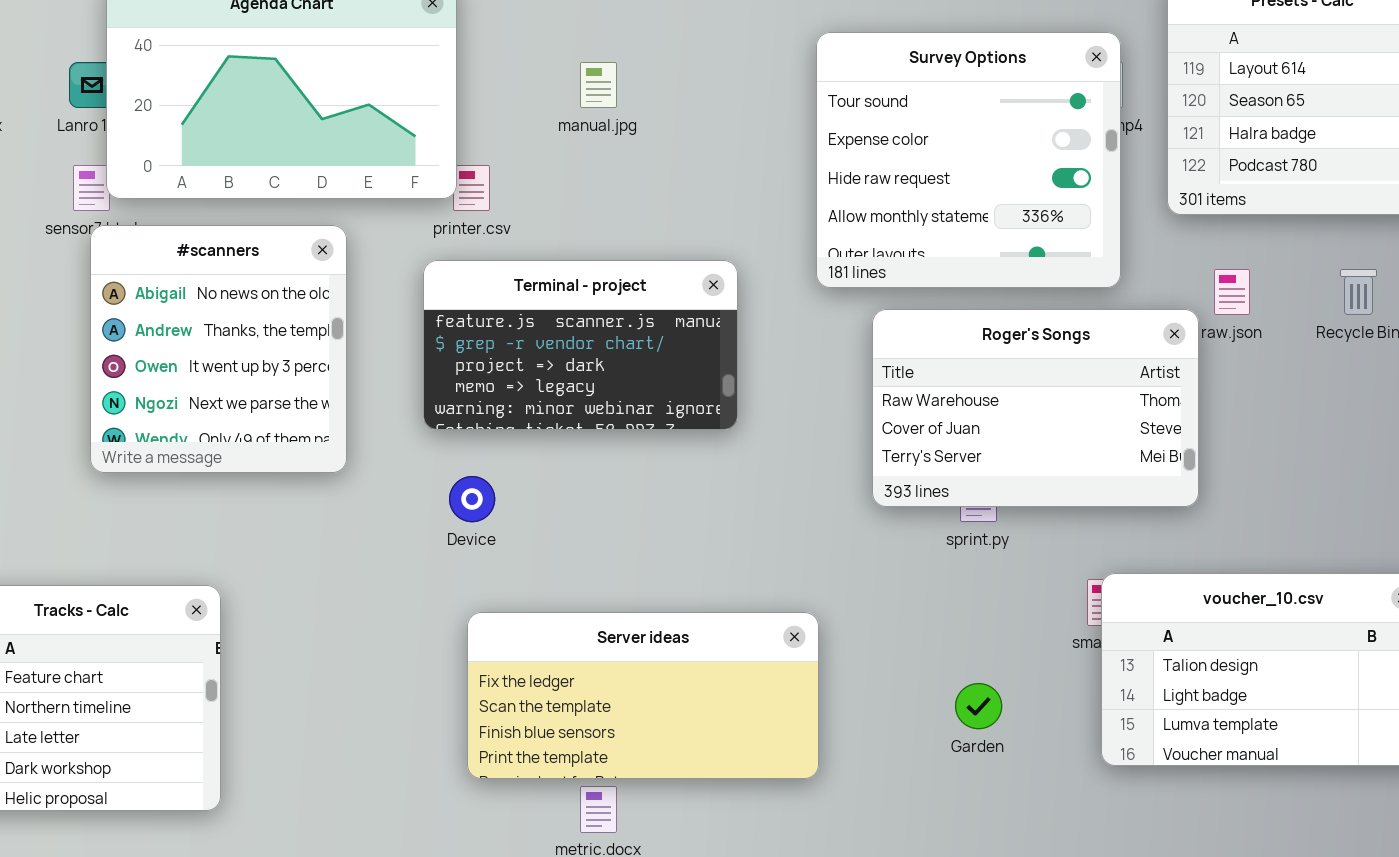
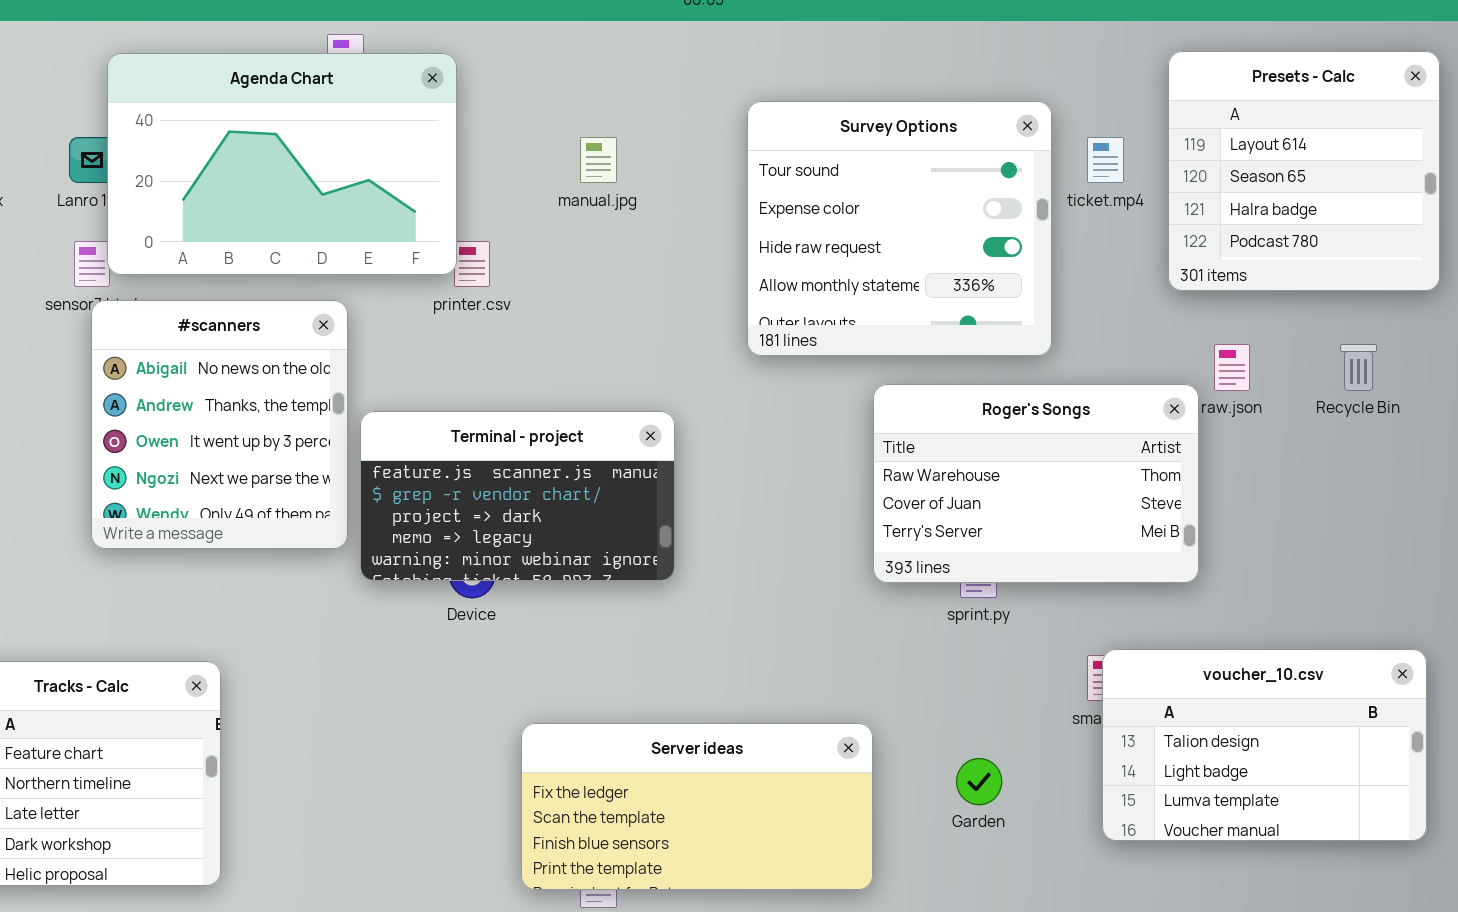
Survey Options: [816,32,1121,288] -> [747,101,1052,356], moved
Terminal - project: [423,260,738,430] -> [360,411,675,581], moved
Server ideas: [467,612,819,779] -> [521,723,873,890], moved

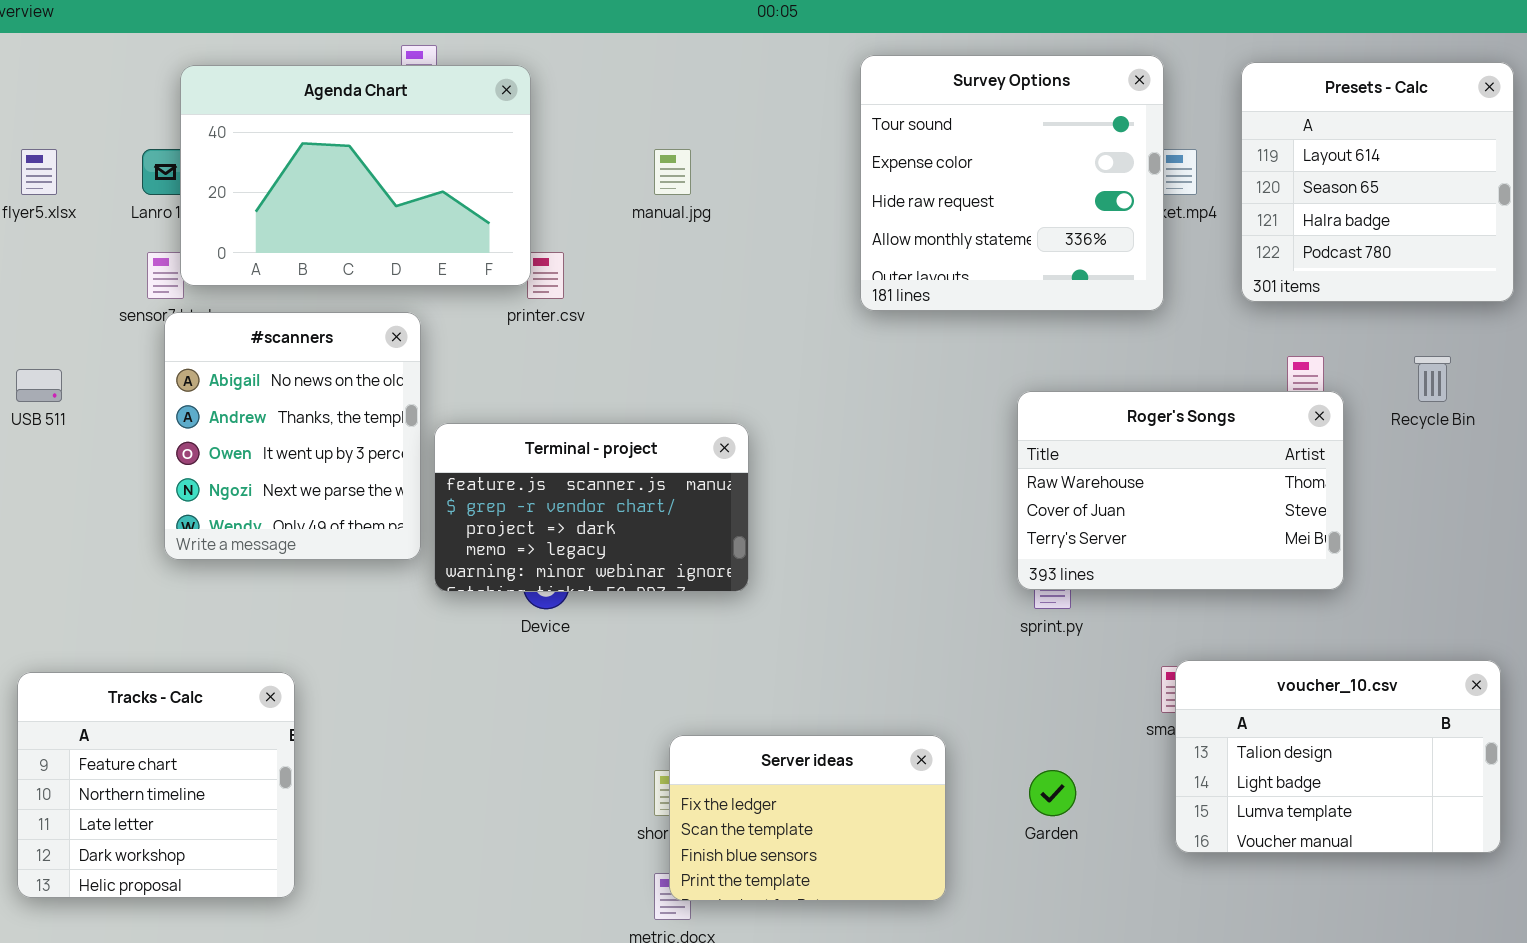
Survey Options: [747,101,1052,356] -> [860,55,1164,311], moved
Roger's Songs: [873,384,1199,583] -> [1017,391,1344,590], moved
Server ideas: [521,723,873,890] -> [669,735,946,901], resized

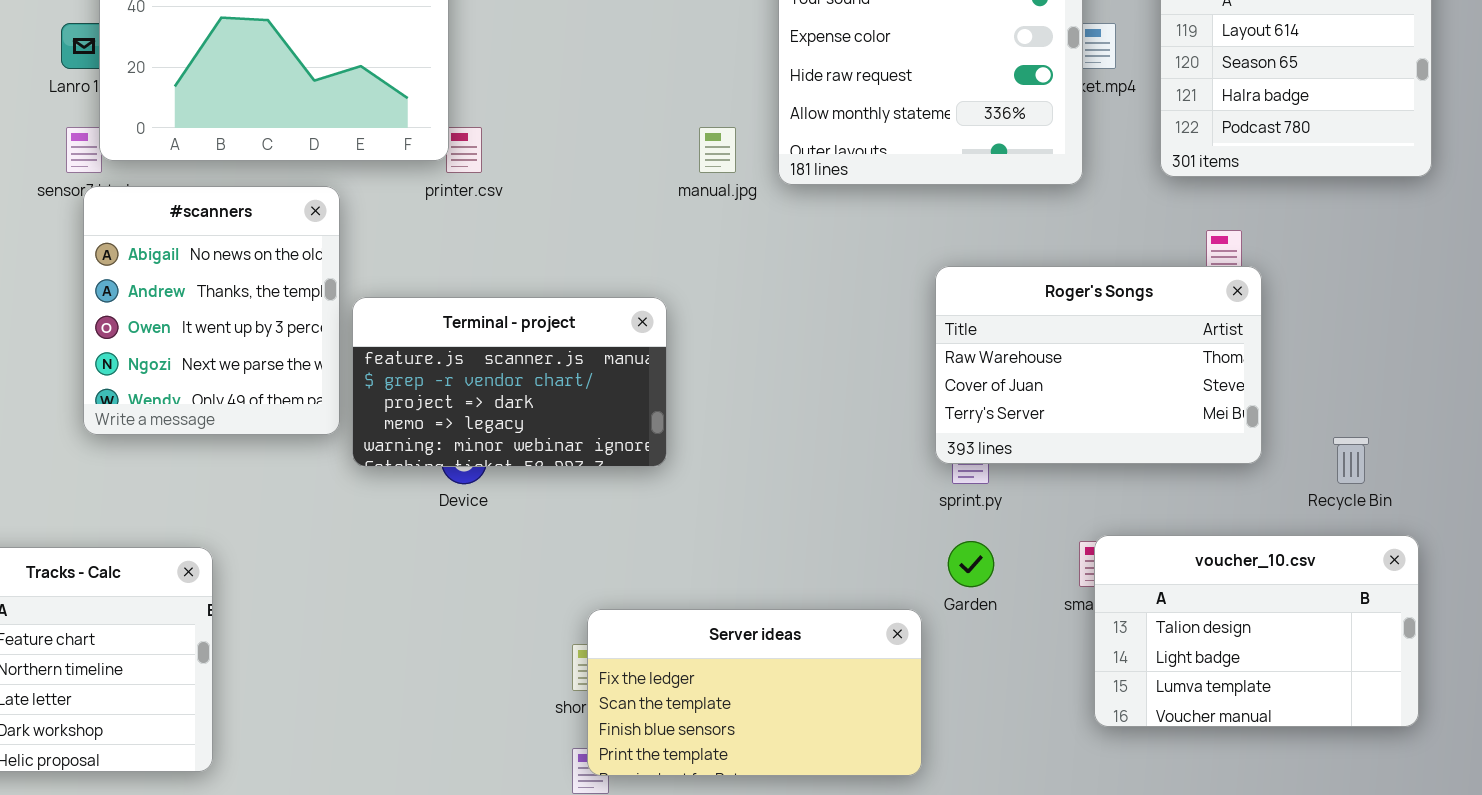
manual.jpg: [654,149,691,195] -> [699,127,736,173], moved
Recycle Bin: [1414,356,1451,402] -> [1333,437,1369,484], moved
Server ideas: [669,735,946,901] -> [587,609,922,776], resized
Garden: [1029,770,1076,816] -> [948,541,994,587], moved

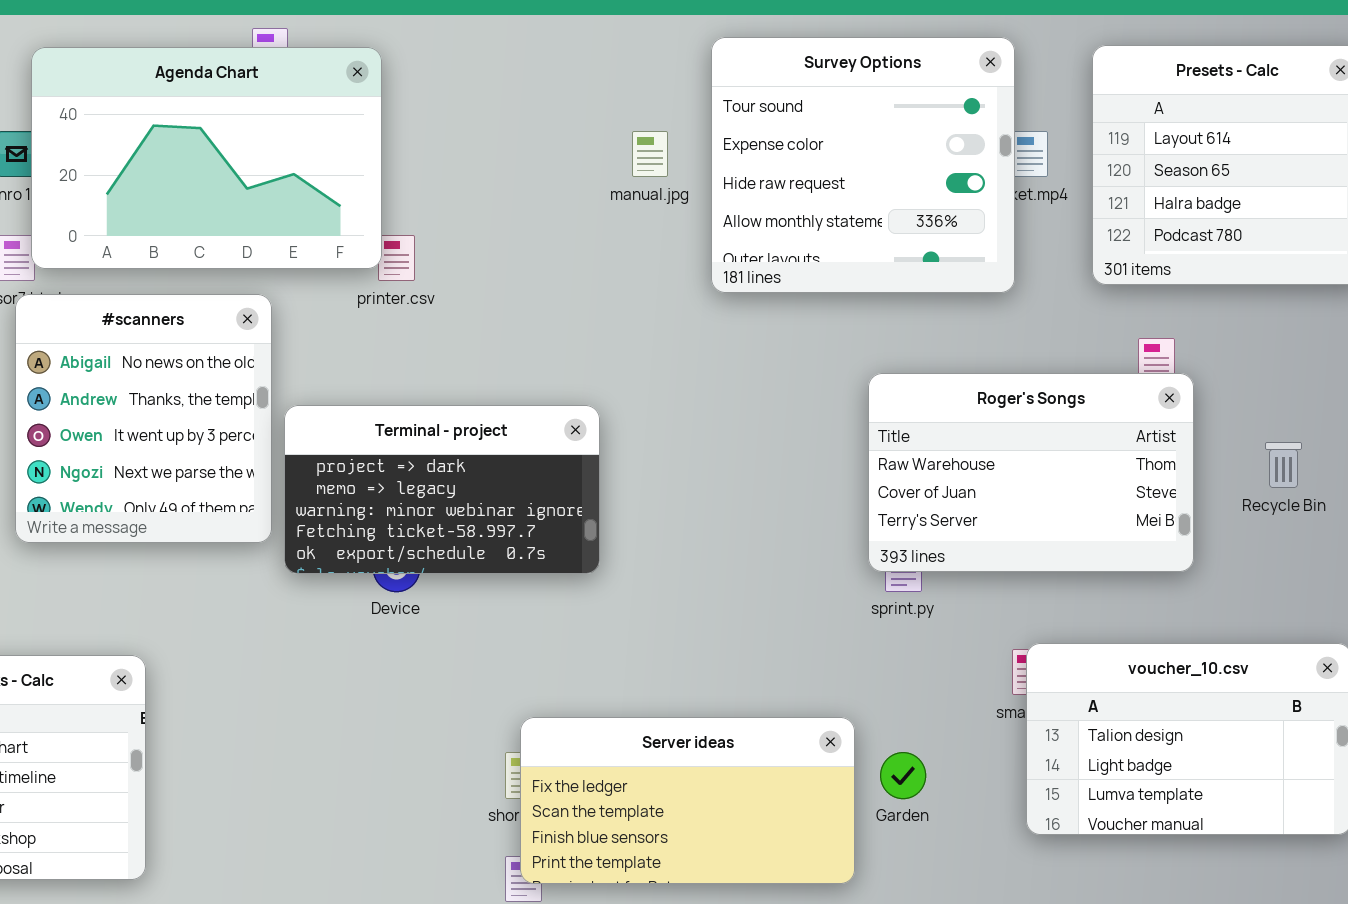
manual.jpg: [699,127,736,173] -> [632,131,668,177], moved
Terminal - project: [352,297,667,467] -> [284,405,600,574], scrolled down 2 rows
Recycle Bin: [1333,437,1369,484] -> [1265,442,1302,488], moved
Garden: [948,541,994,587] -> [880,752,926,799], moved

